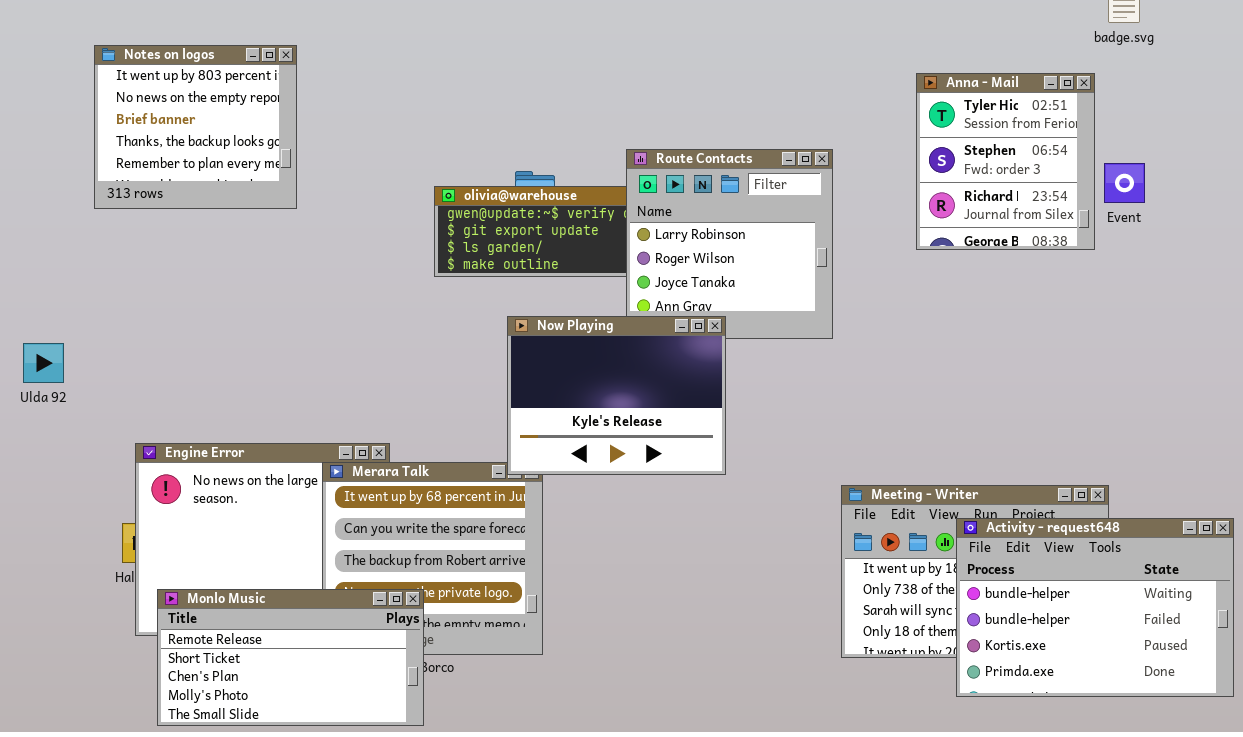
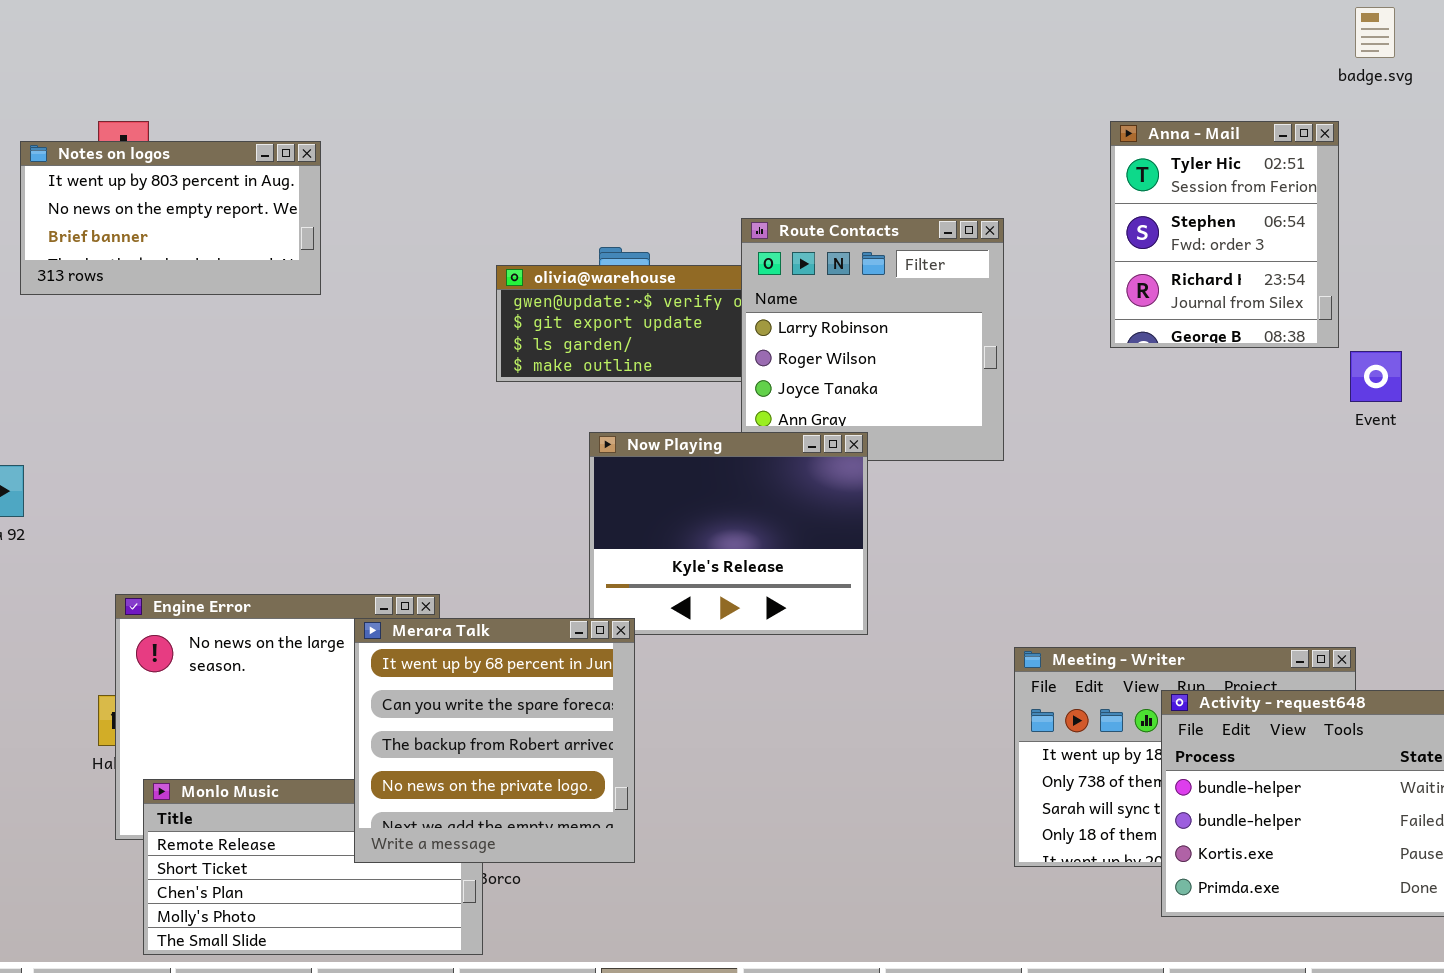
Notes on logos: [94,45,297,209] -> [20,141,321,295], resized
Event: [1104,163,1145,203] -> [1350,351,1402,402], moved
Merara Talk: [322,462,543,655] -> [354,618,635,863], raised

